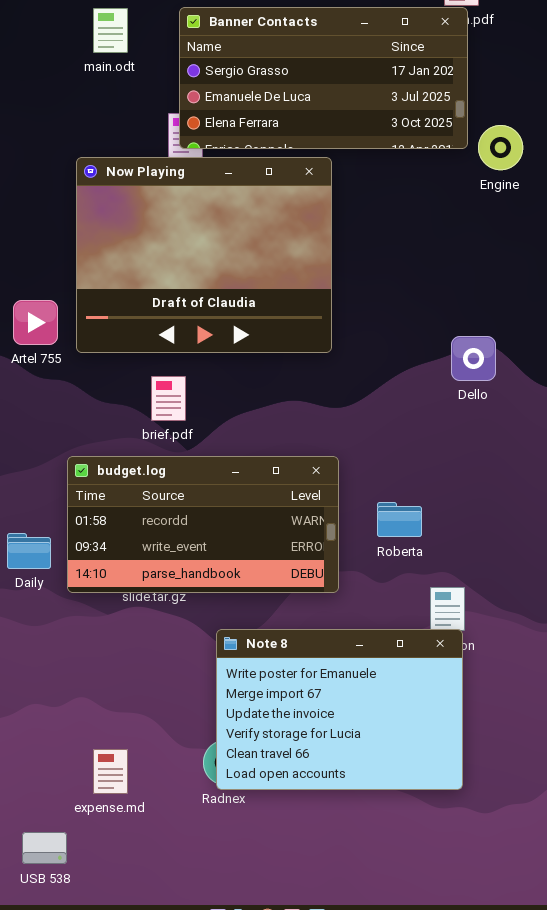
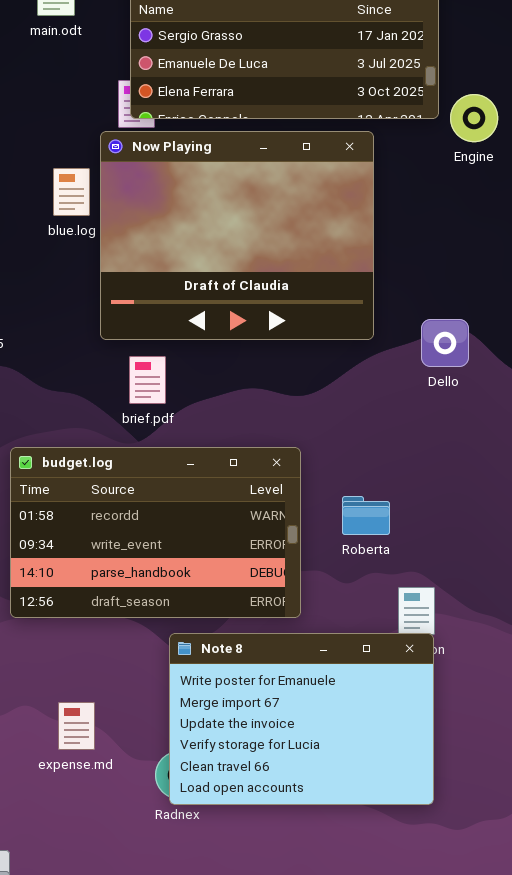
Now Playing: [76,157,332,353] -> [100,131,374,340], moved
brief.pdf: [151,376,186,421] -> [129,356,166,404], moved
budget.log: [67,456,339,593] -> [10,447,301,618], resized
expense.md: [93,749,128,794] -> [58,702,95,750], moved

